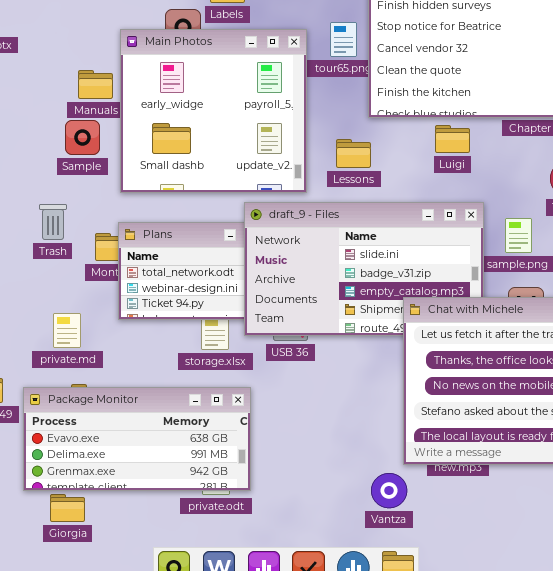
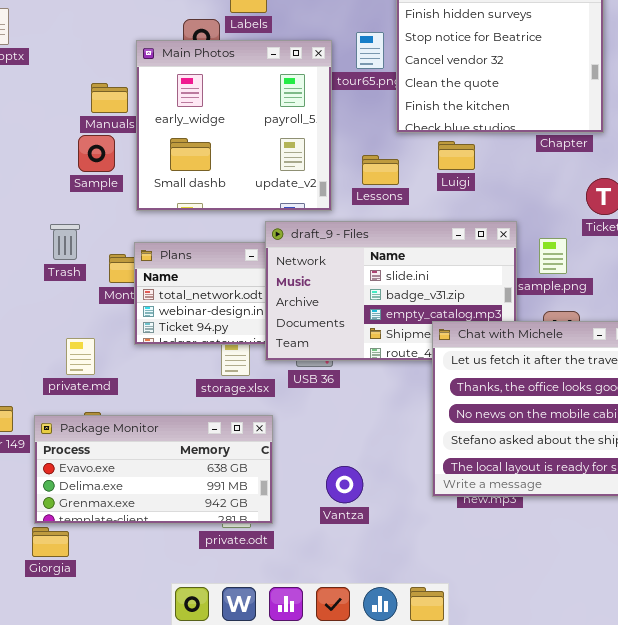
Luigi: [435,125,470,153] -> [438,141,475,170], moved
Vantza: [371,473,407,508] -> [326,466,363,503], moved
Giorgia: [50,494,85,522] -> [32,527,69,557], moved

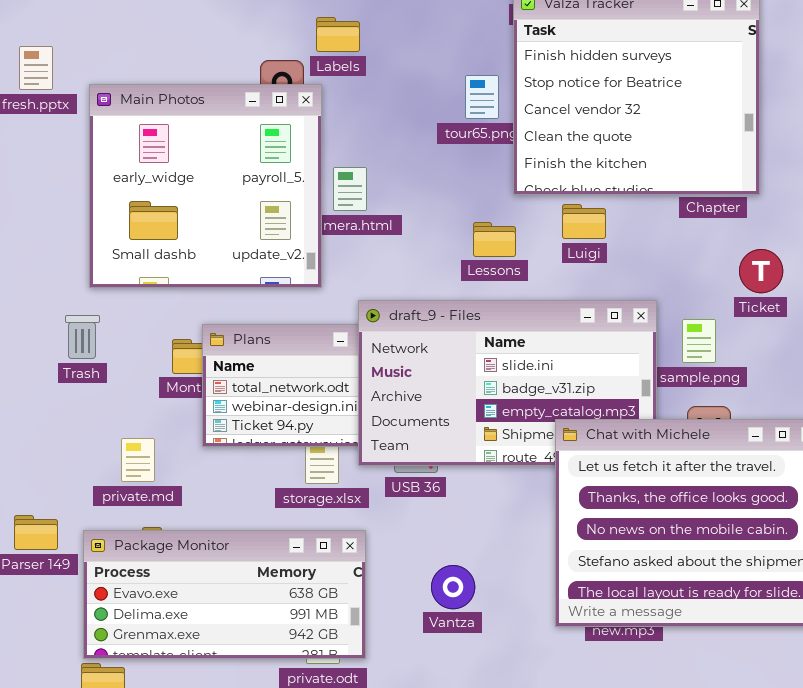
Main Photos: [136,40,332,211] -> [89,84,322,288], moved
Trash: [50,224,80,260] -> [65,315,100,359], moved
Vantza: [326,466,363,503] -> [431,565,475,609], moved

